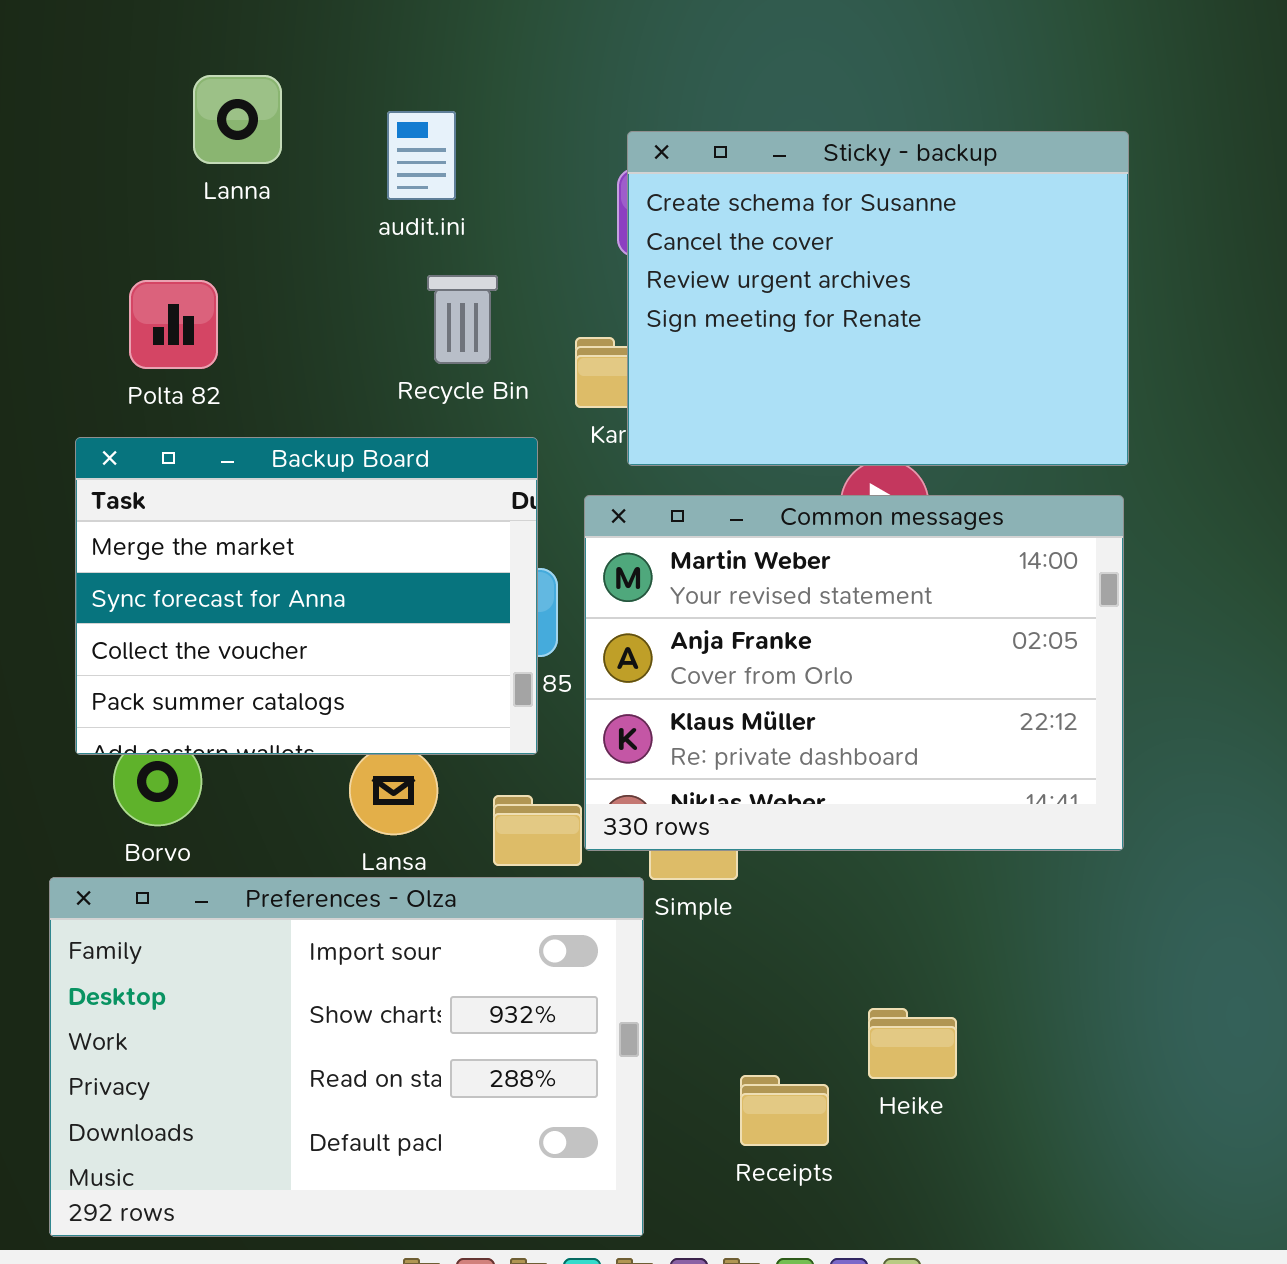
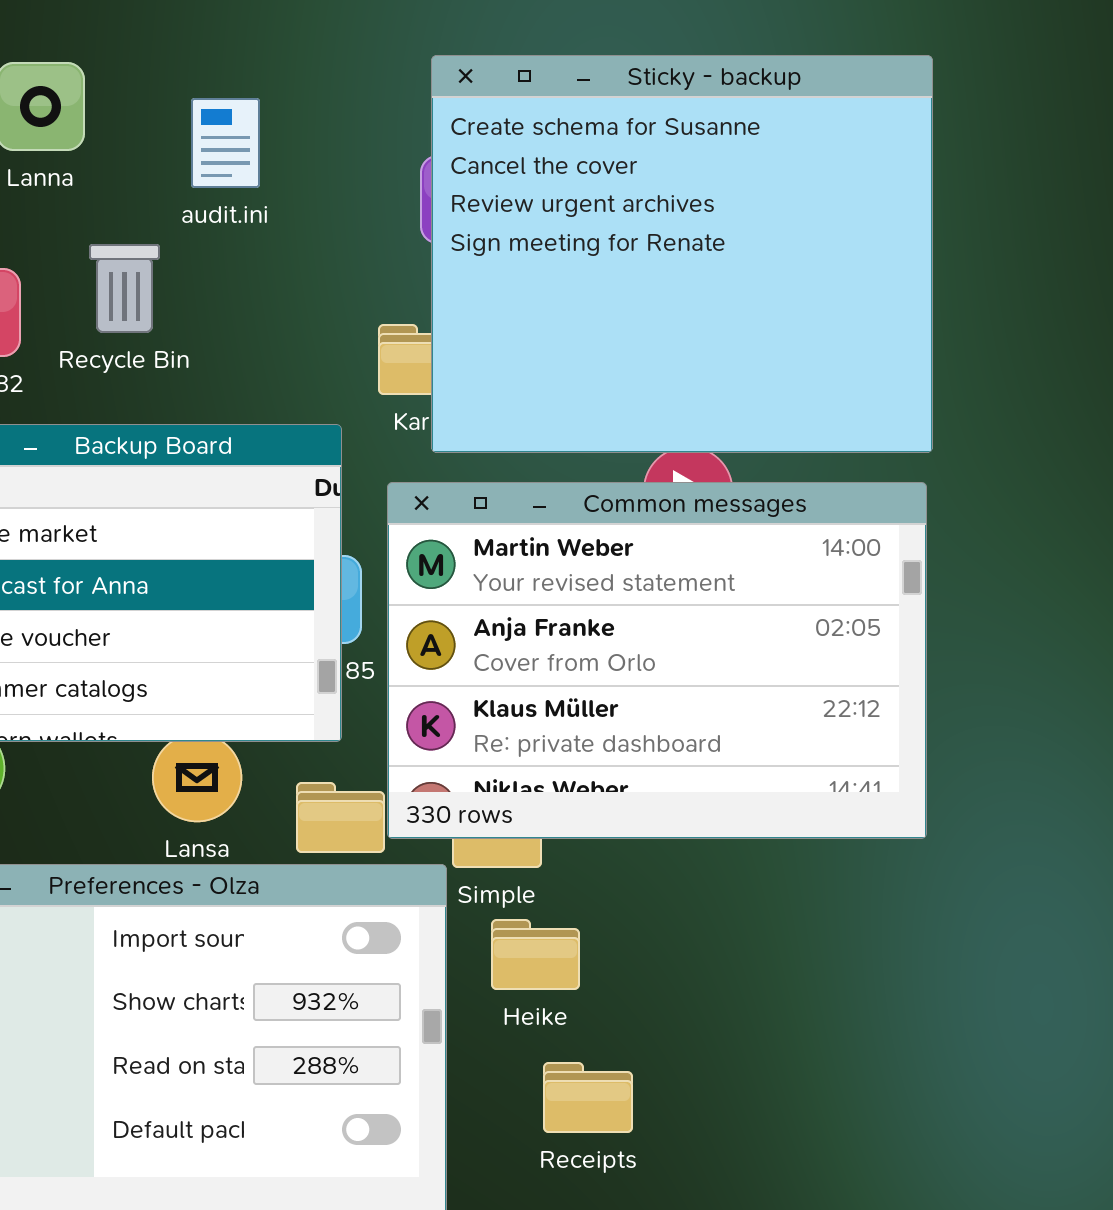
Sticky - backup: [627,131,1129,466] -> [431,55,933,453], resized
Recycle Bin: [427,275,498,364] -> [89,244,160,333], moved
Heike: [868,1008,957,1079] -> [491,919,580,990], moved

